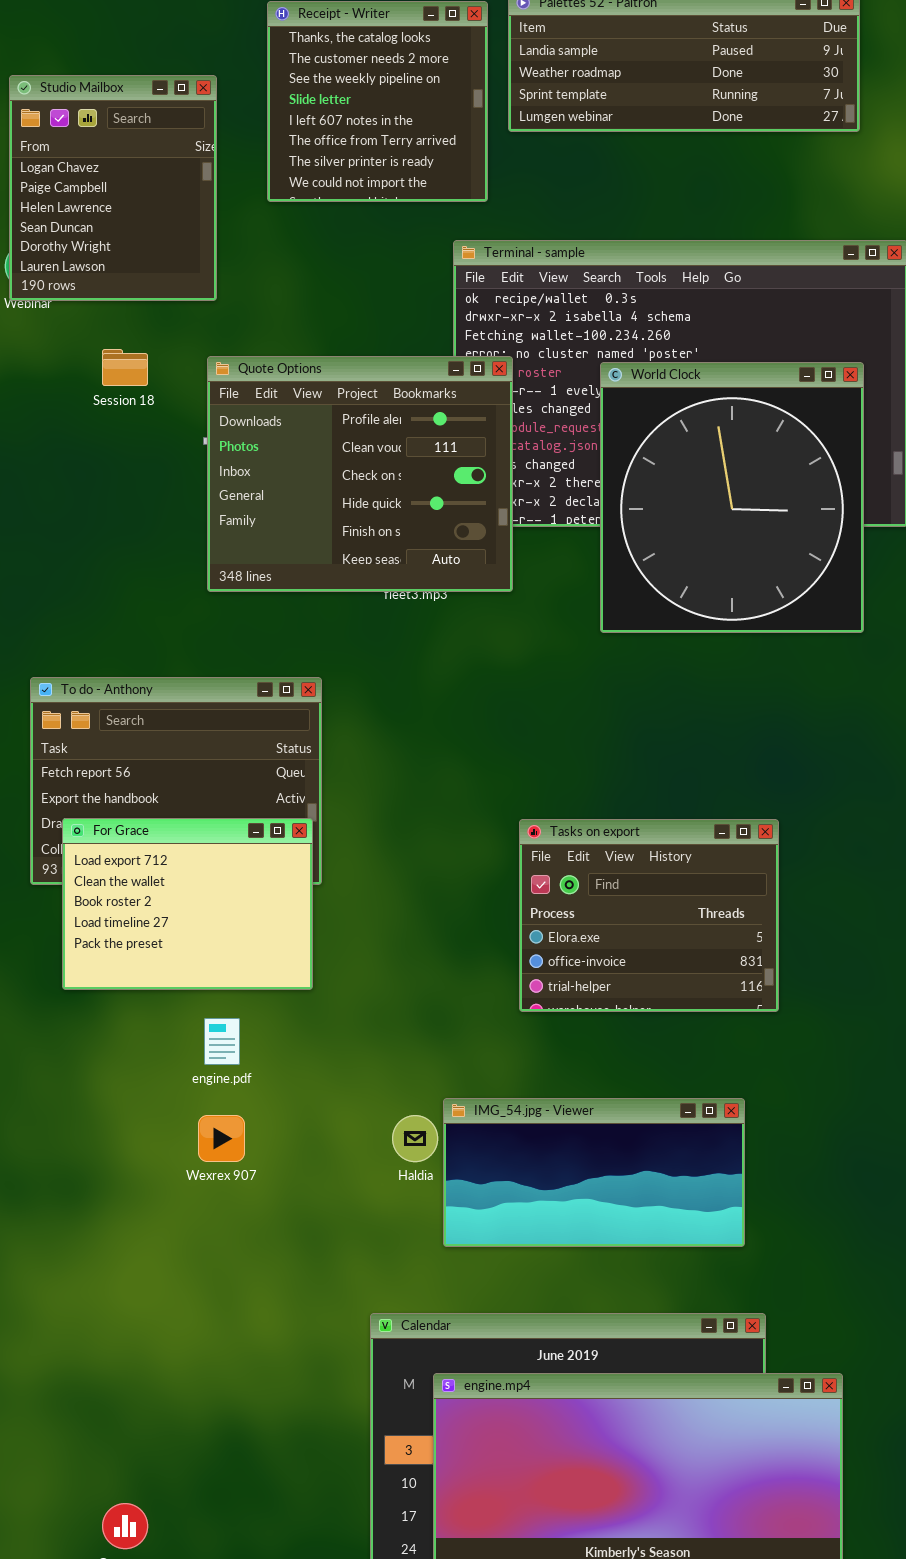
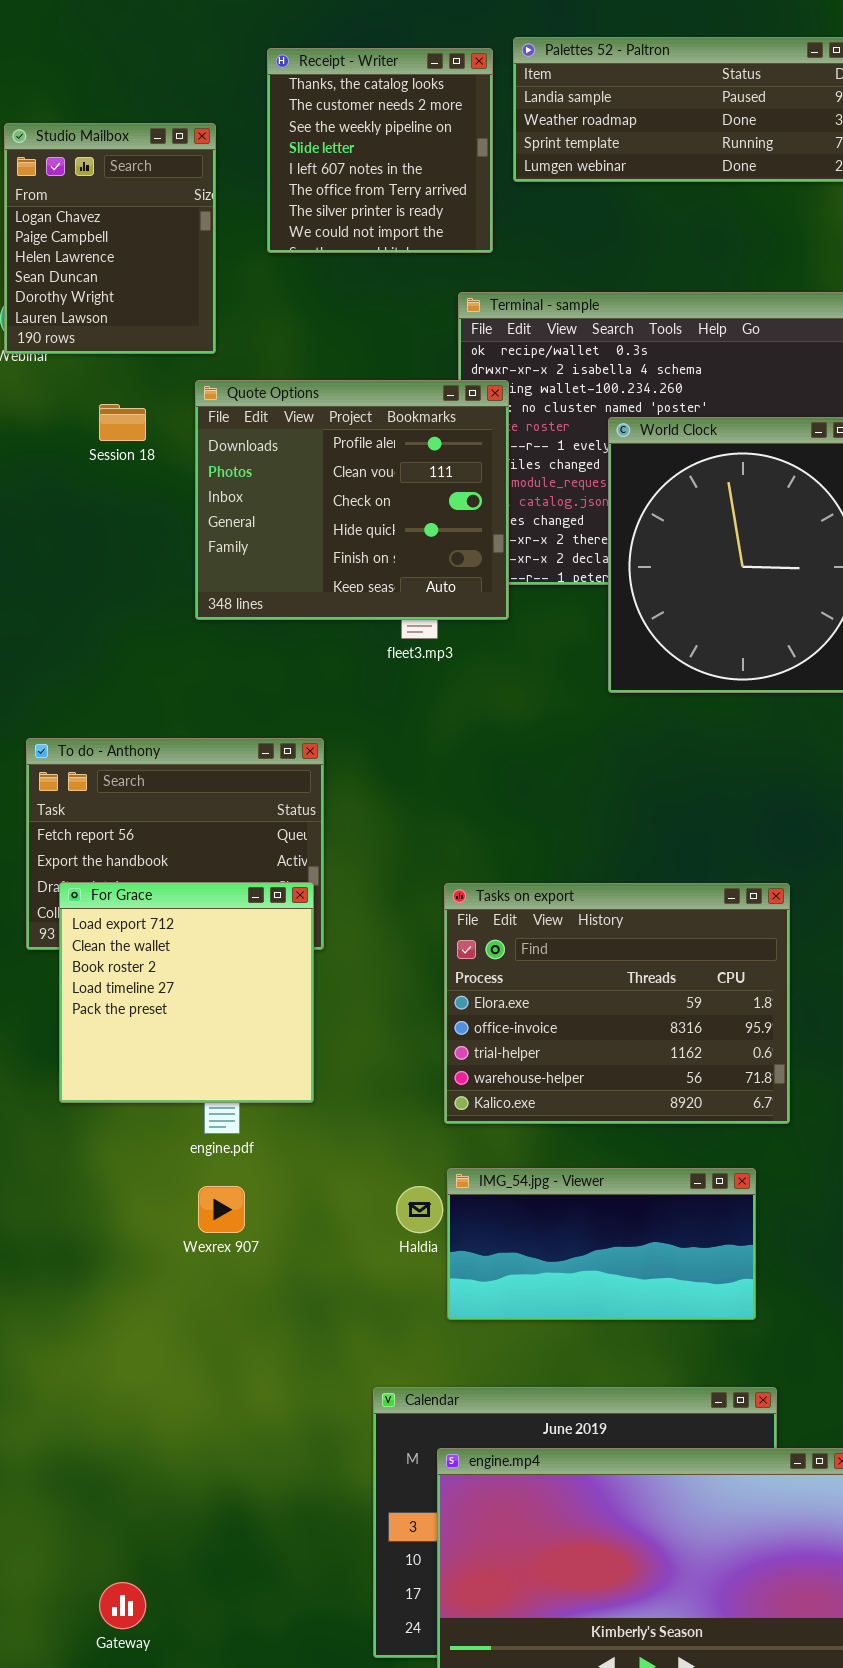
Quote Options: [207,356,513,592] -> [195,380,509,620], moved
For Grace: [62,818,313,990] -> [59,882,314,1103], resized
Tasks on export: [519,819,779,1012] -> [444,883,790,1124], resized

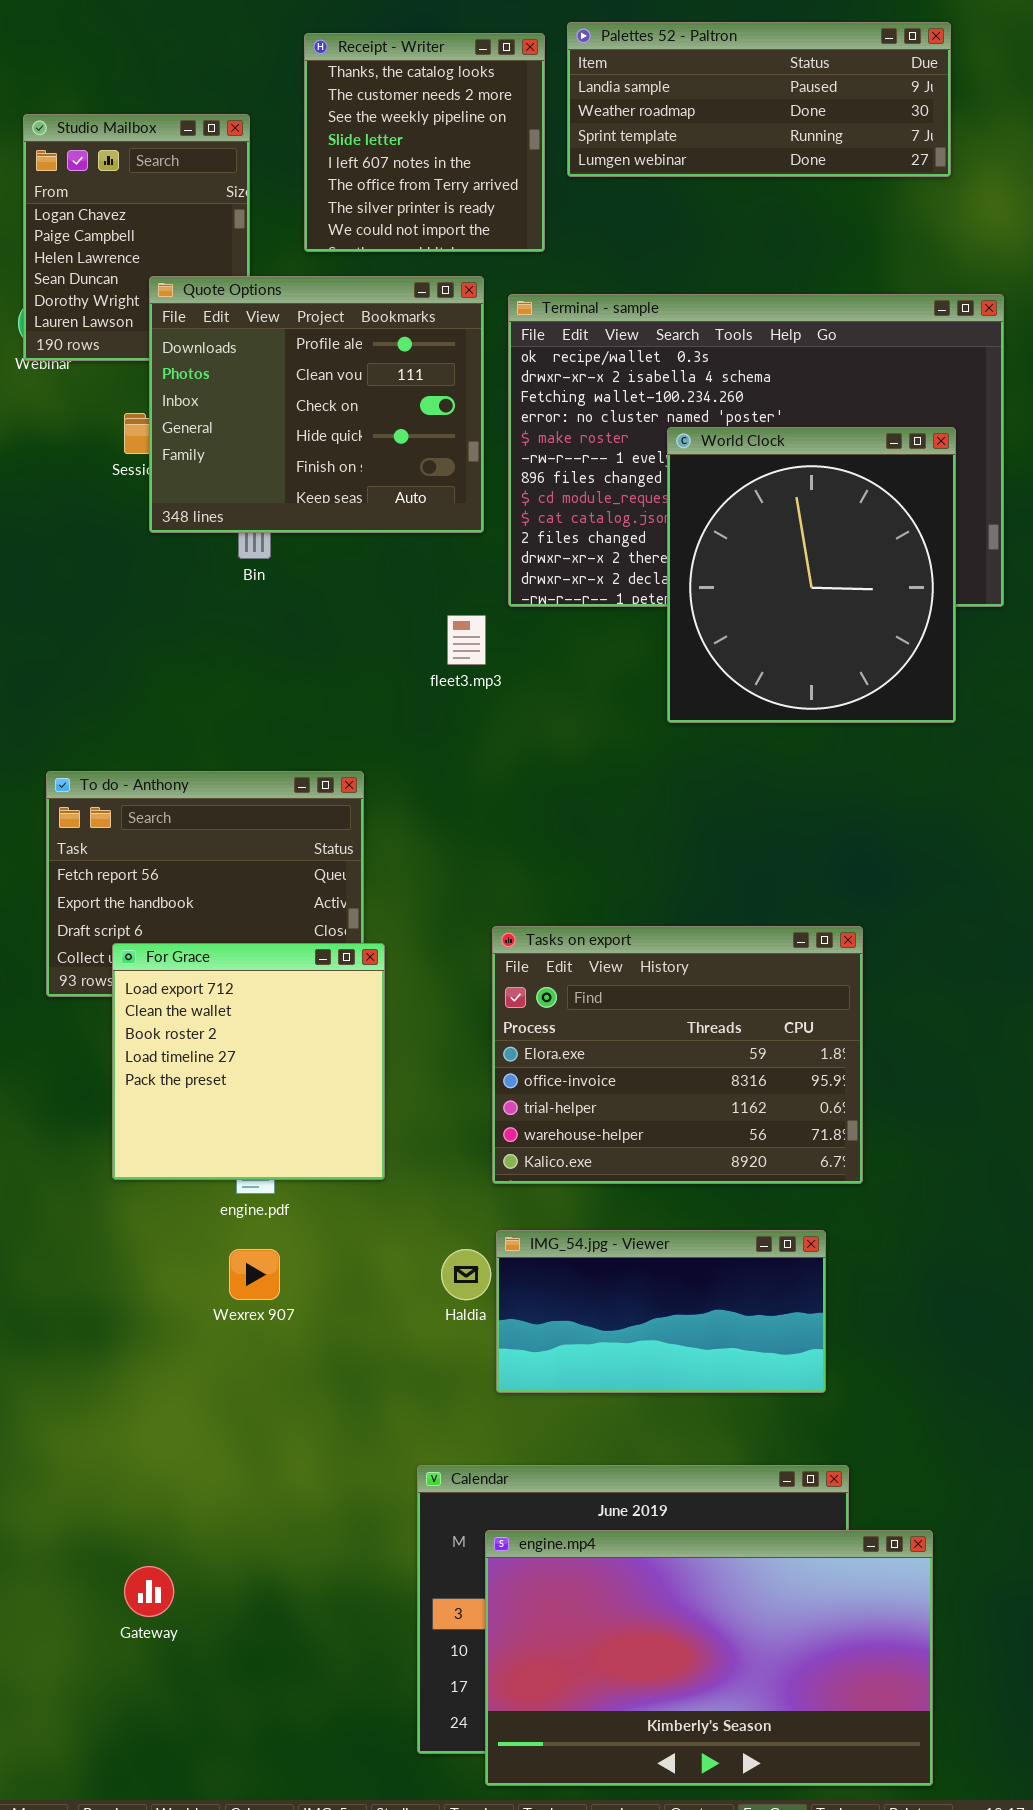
Quote Options: [195,380,509,620] -> [149,276,484,533], moved
For Grace: [59,882,314,1103] -> [112,943,385,1180], moved
Gateway: [99,1582,146,1629] -> [124,1566,174,1617], moved

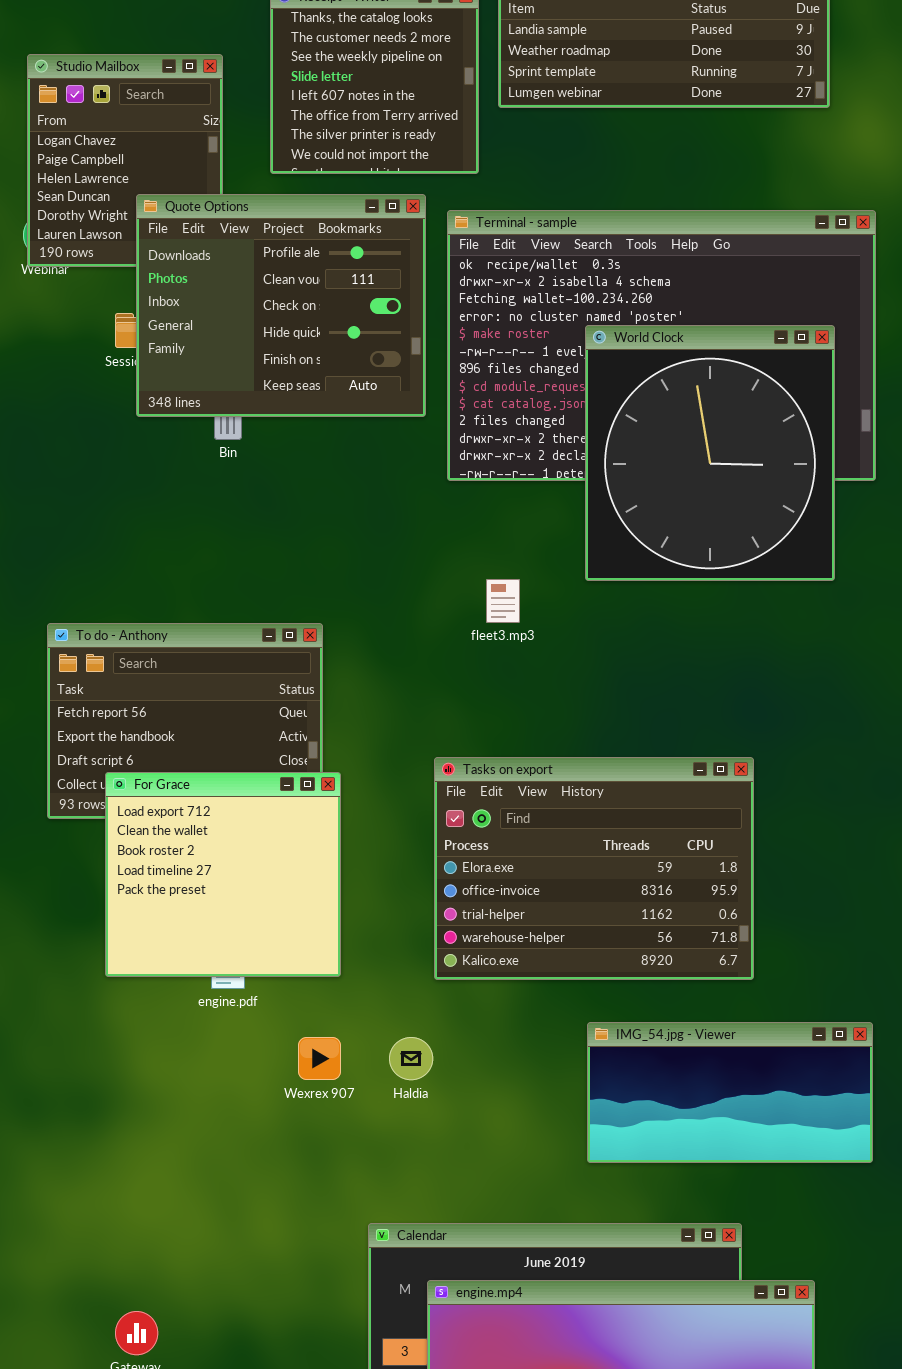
fleet3.mp3: [447,615,486,665] -> [486,579,520,623], moved
IMG_54.jpg - Viewer: [496,1230,826,1393] -> [587,1022,873,1163], moved
Wexrex 907: [229,1249,280,1300] -> [298,1037,341,1080], moved

